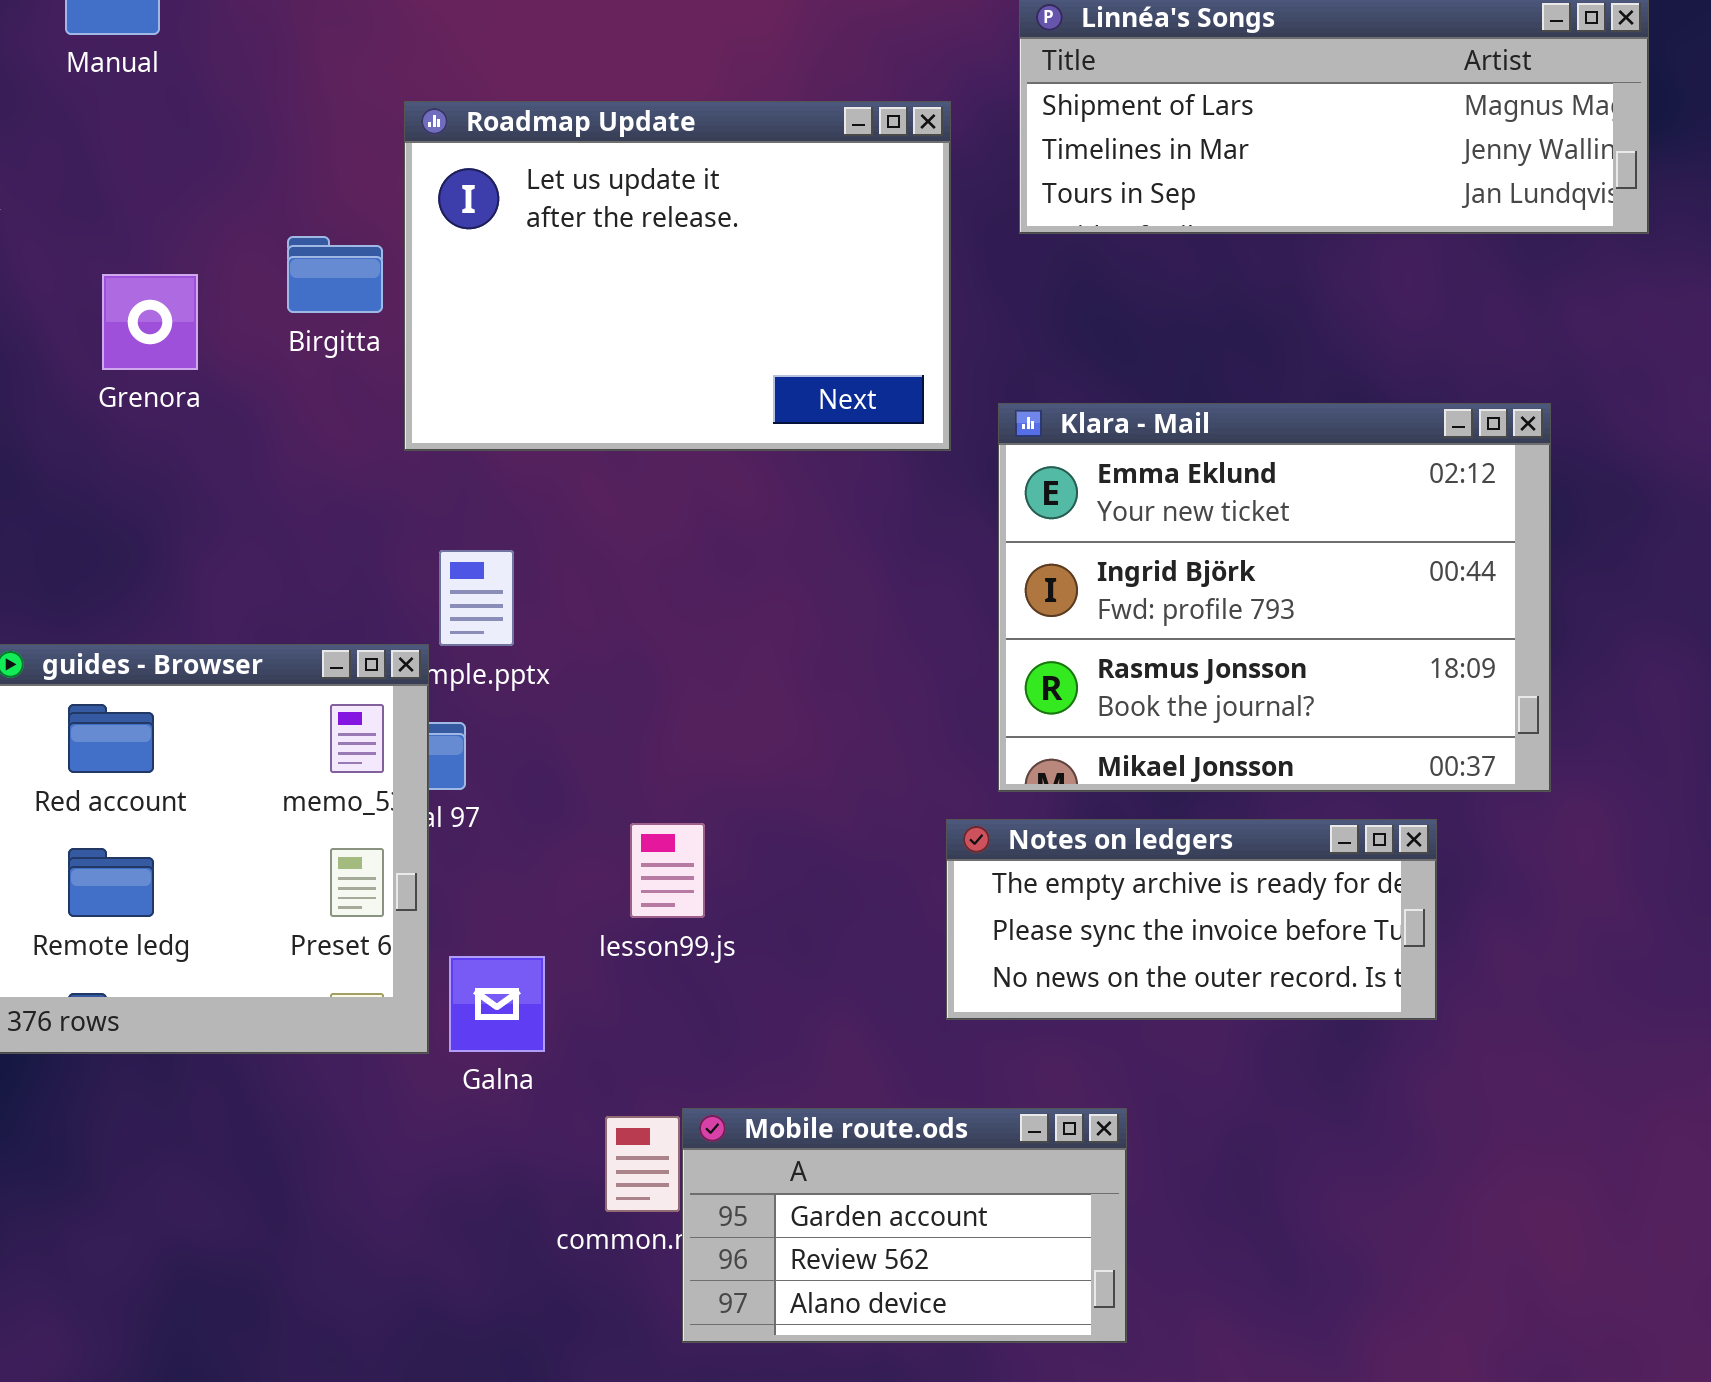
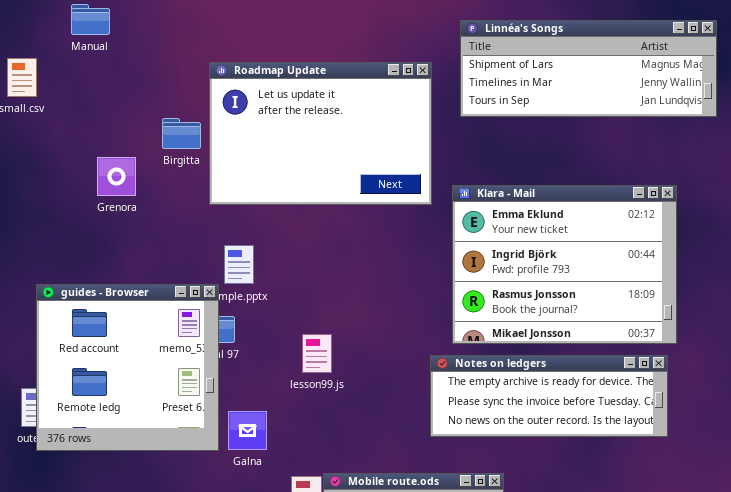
Grenora: [102,274,198,370] -> [97,157,136,196], moved
Notes on ledgers: [946,819,1437,1020] -> [430,355,668,437], resized
lesson99.js: [630,823,705,918] -> [302,334,332,373], moved

